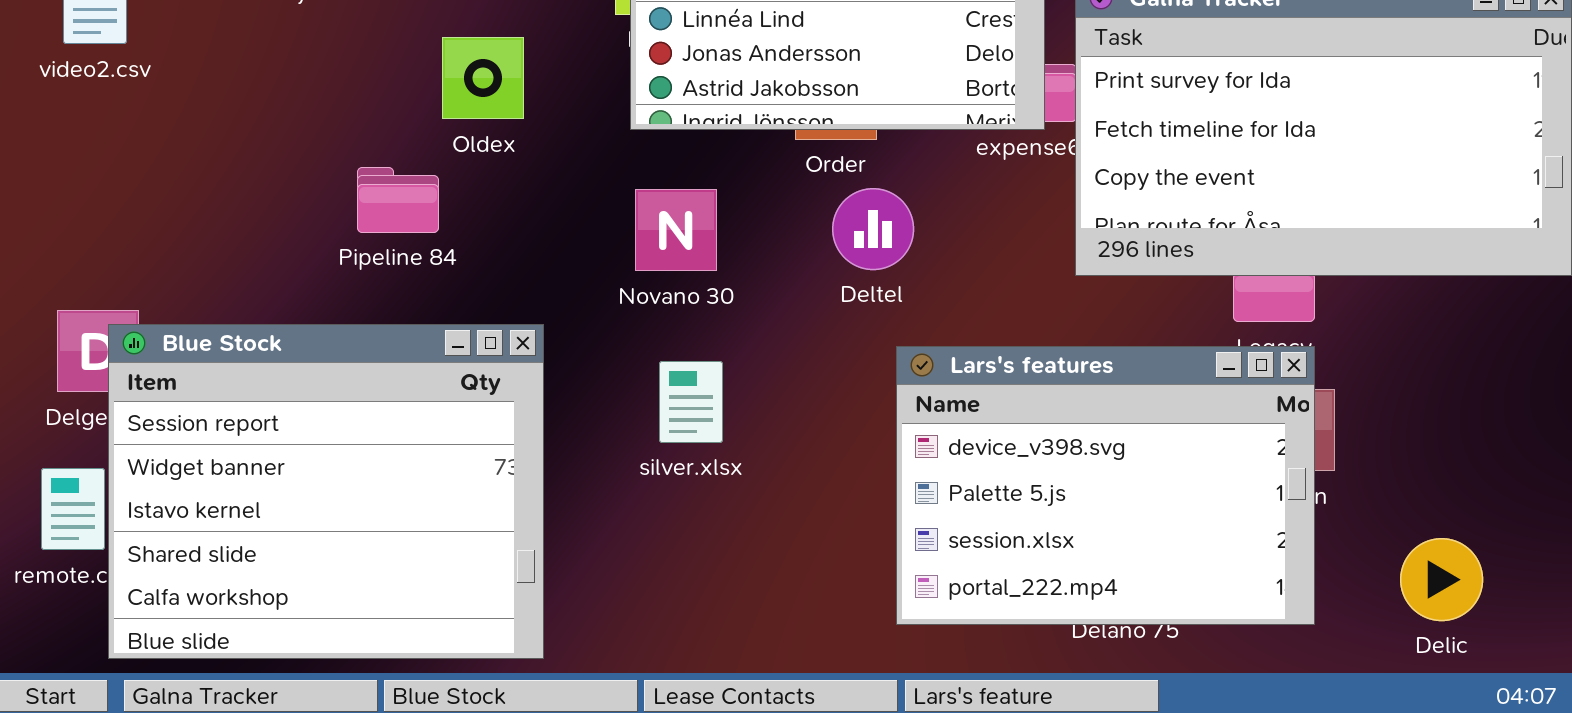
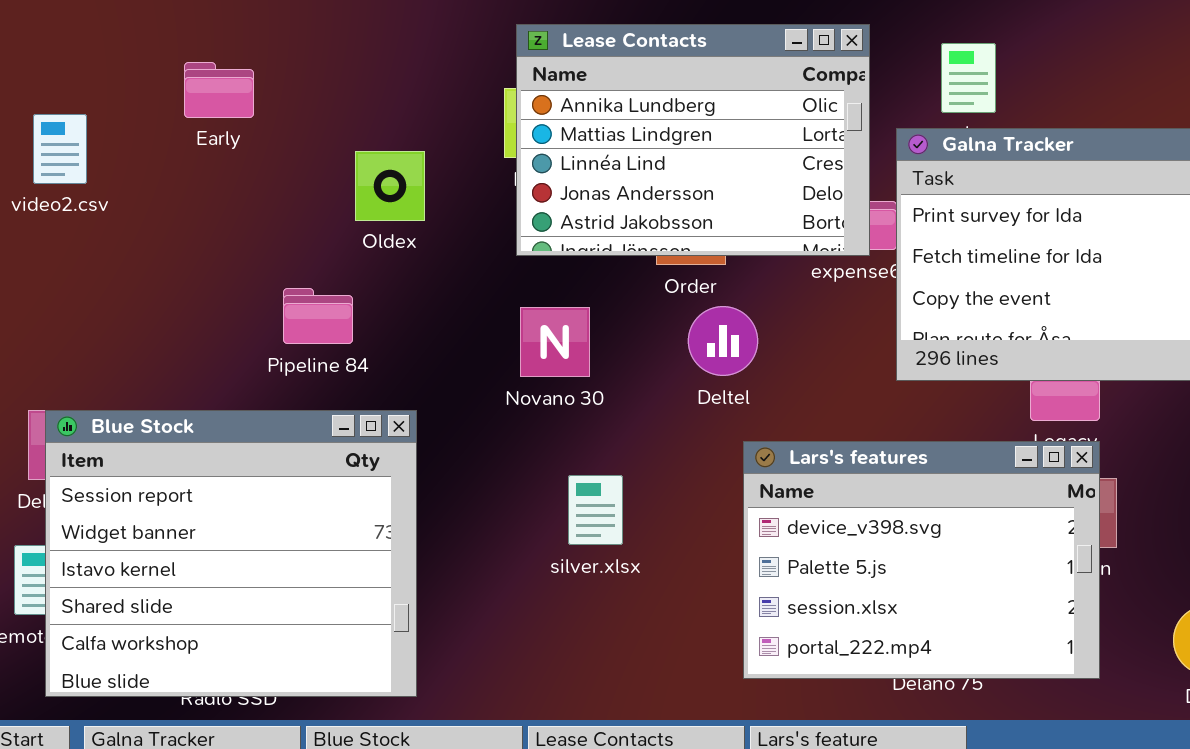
Oldex: [442,37,524,119] -> [355,151,425,221], moved
Blue Stock: [108,324,544,659] -> [45,410,417,697], moved
silver.xlsx: [659,361,723,443] -> [568,475,623,545], moved

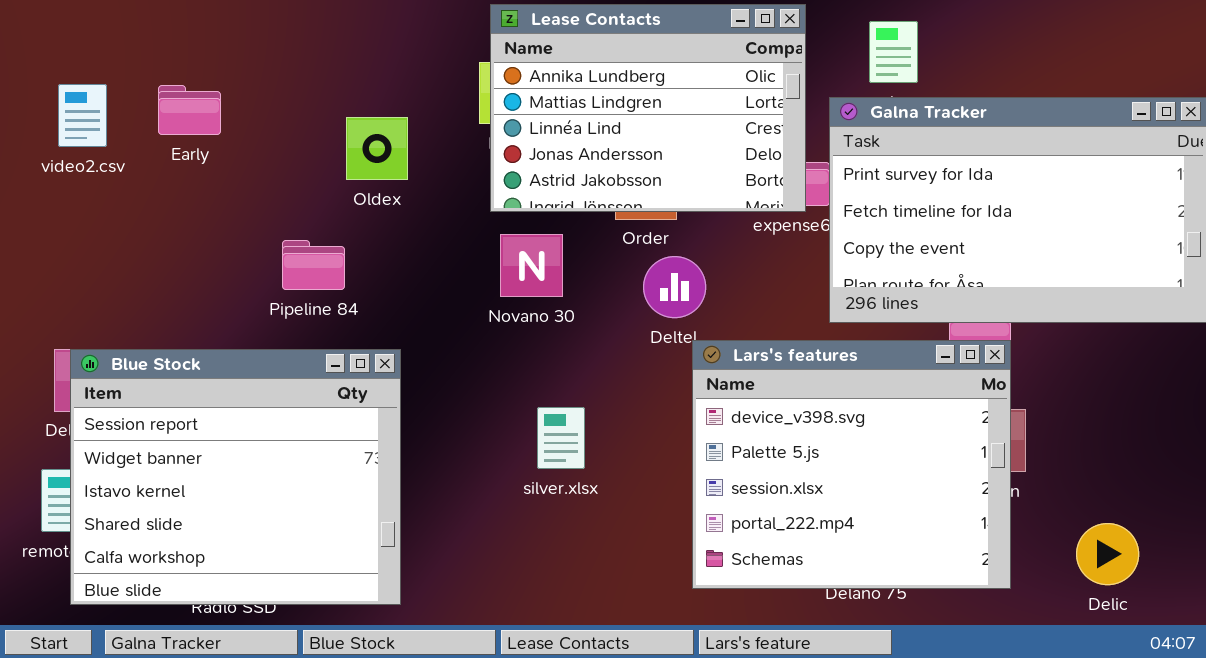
Early: [184,62,254,118] -> [158,85,221,135], moved
Novano 30: [520,307,590,377] -> [500,234,563,297], moved
Lars's features: [743,441,1100,679] -> [692,340,1011,589], resized

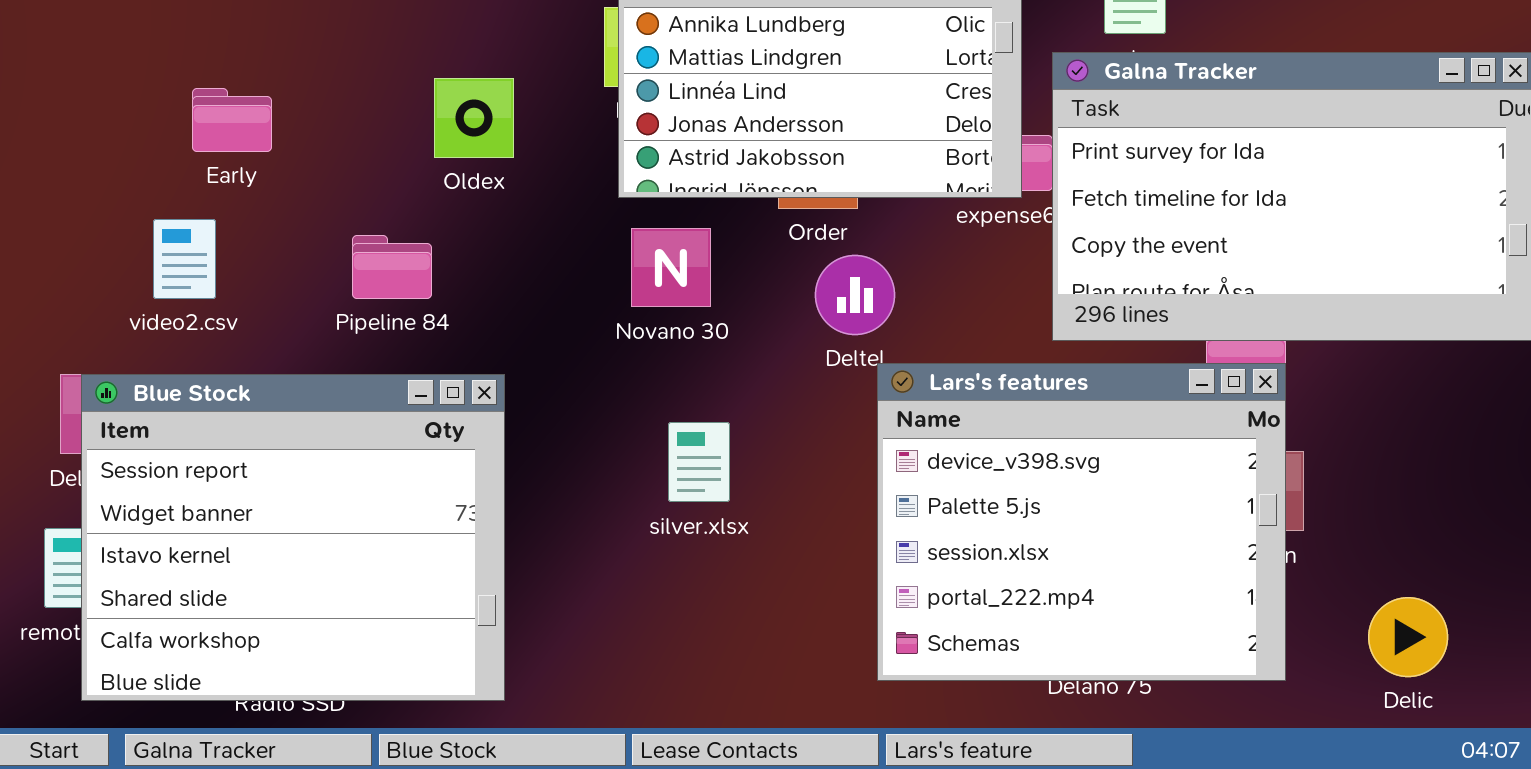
video2.csv: [58,84,107,147] -> [153,219,216,299], moved
Early: [158,85,221,135] -> [192,88,272,152], moved
silver.xlsx: [537,407,585,469] -> [668,422,730,502], moved

